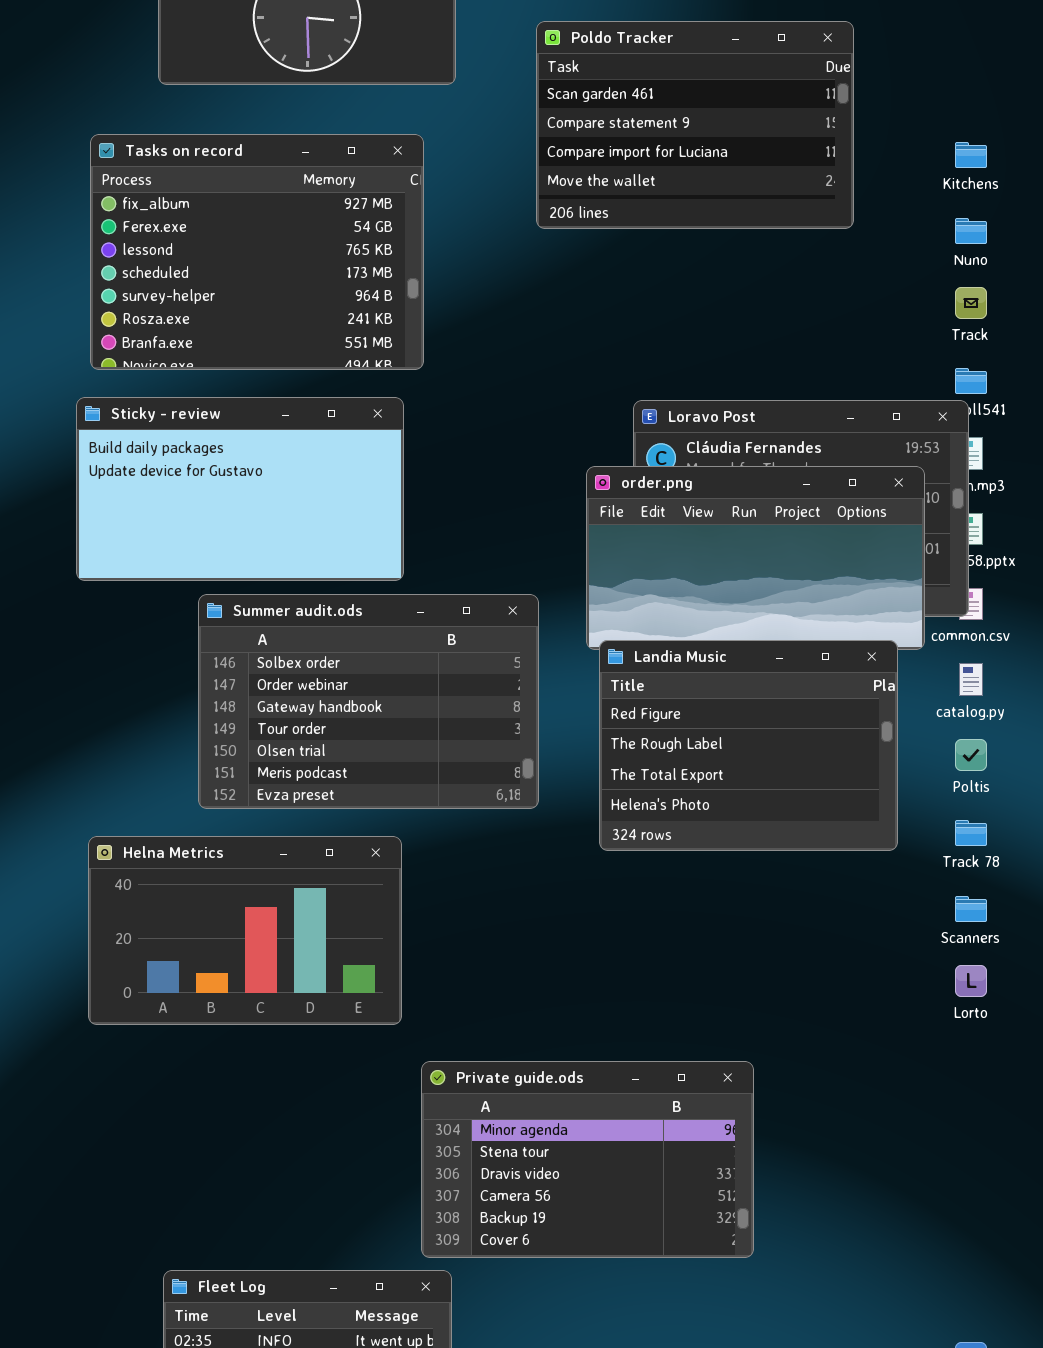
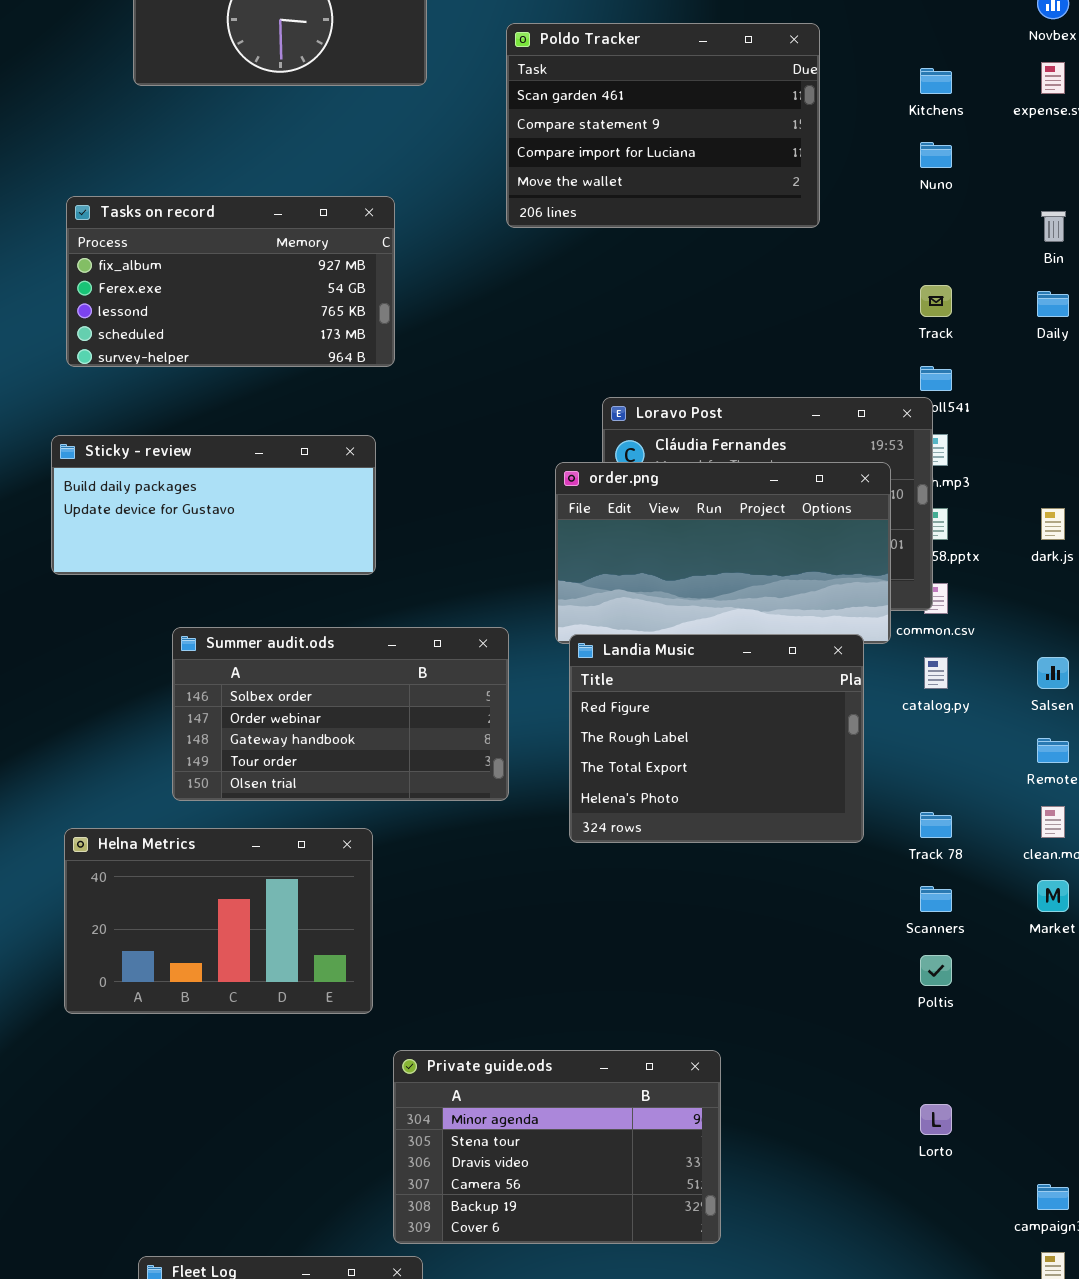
Tasks on record: [90,134,424,370] -> [66,196,395,367], resized
Kitchens: [955,142,987,168] -> [920,68,952,94], moved
Nuno: [955,218,987,244] -> [920,142,952,168], moved
Sticky - review: [76,397,404,581] -> [51,435,376,575], resized
Summer audit.ods: [198,594,539,809] -> [172,627,509,801], resized
Poltis: [955,739,987,771] -> [920,955,952,986], moved
Lorto: [955,965,987,997] -> [920,1104,952,1135], moved

